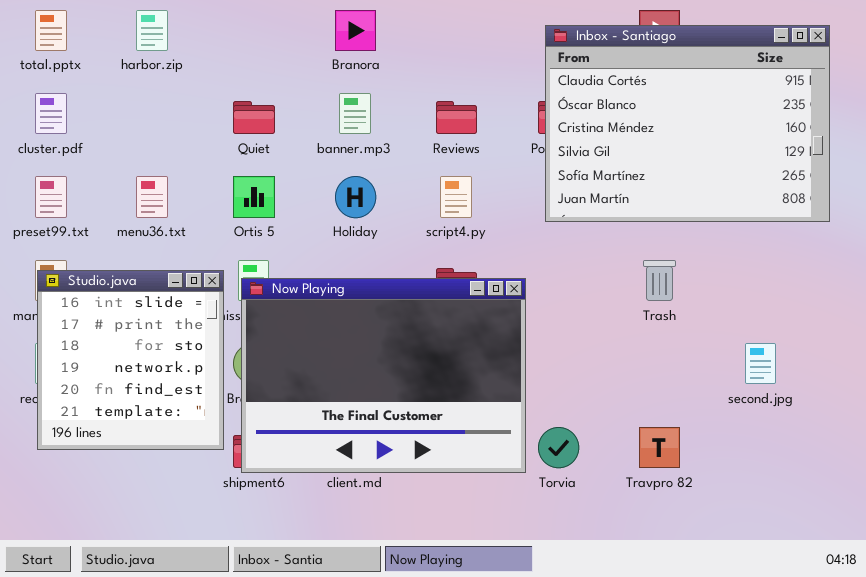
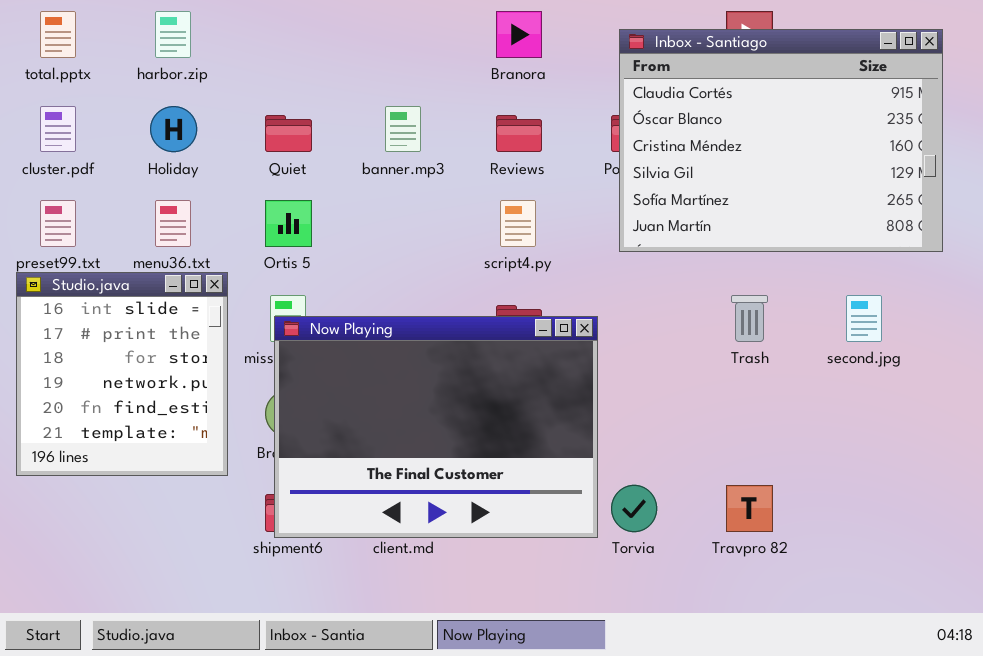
Branora: [335,10,376,51] -> [496,11,542,58], moved
Holiday: [335,176,376,218] -> [150,106,197,152], moved
Studio.java: [37,270,224,450] -> [16,272,228,476], moved
second.jpg: [745,343,776,384] -> [846,295,882,342], moved

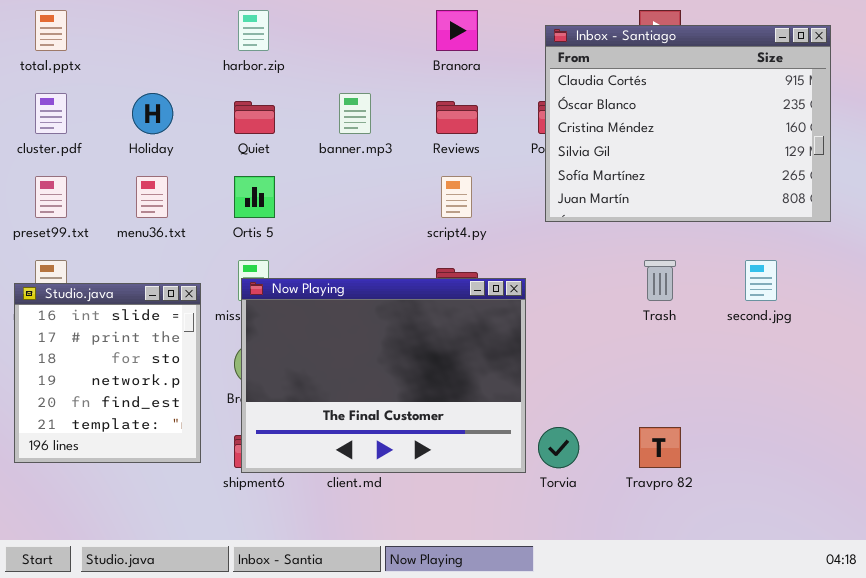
harbor.zip: [155,11,191,58] -> [238,10,269,51], moved
Studio.java: [16,272,228,476] -> [14,283,201,463], moved

